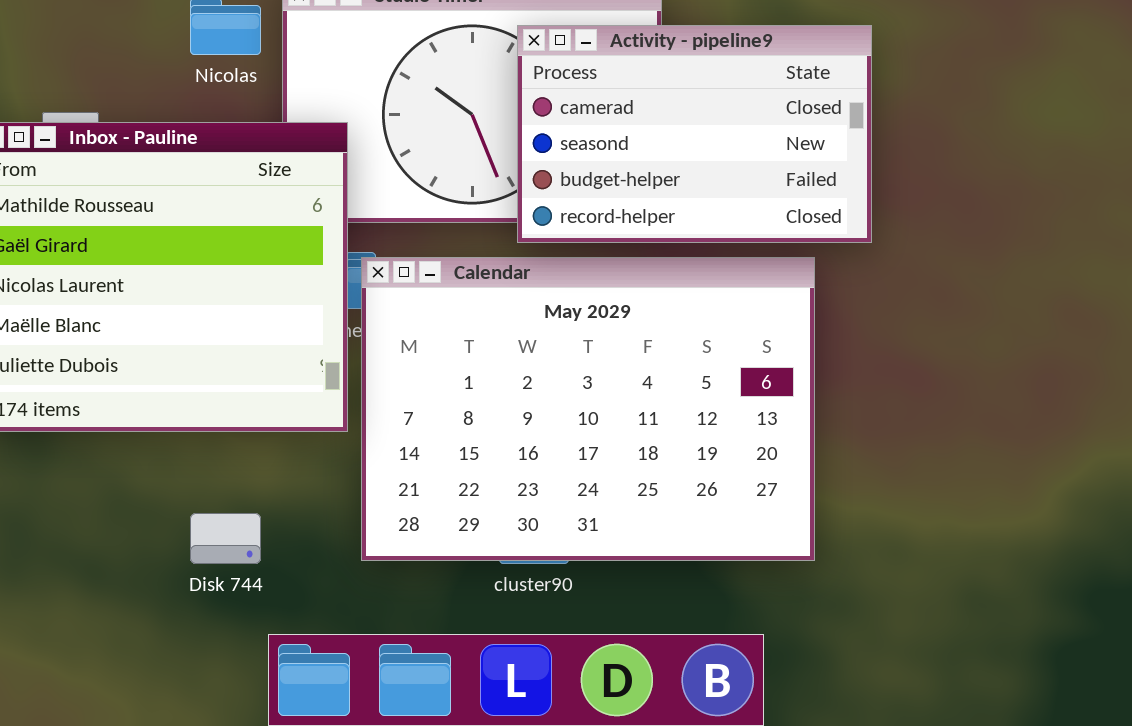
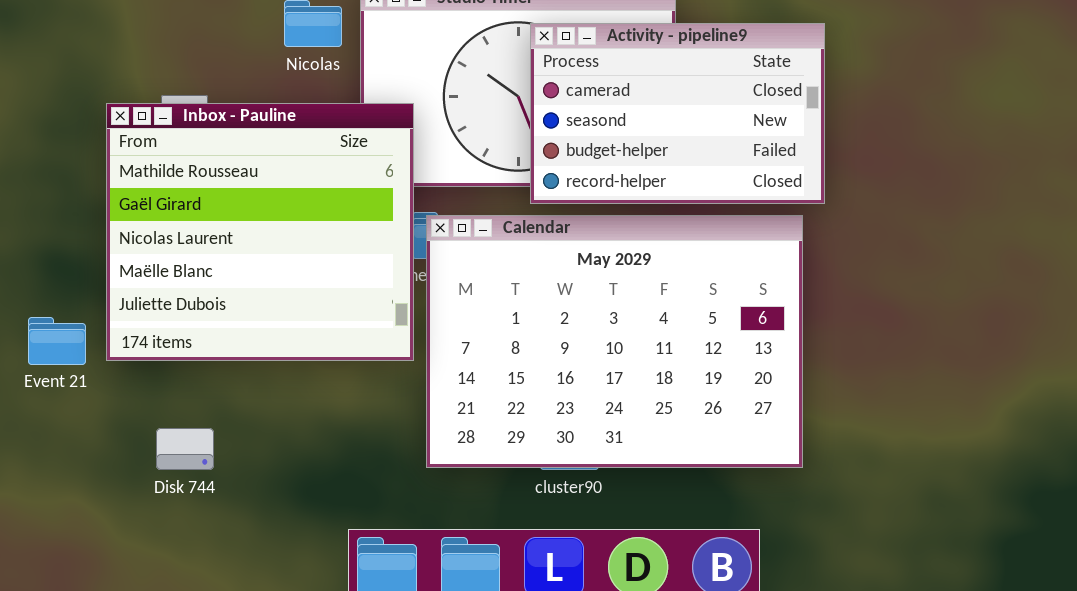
Activity - pipeline9: [517,25,872,243] -> [530,23,825,204], moved
Disk 744: [190,513,261,564] -> [156,428,214,470], moved

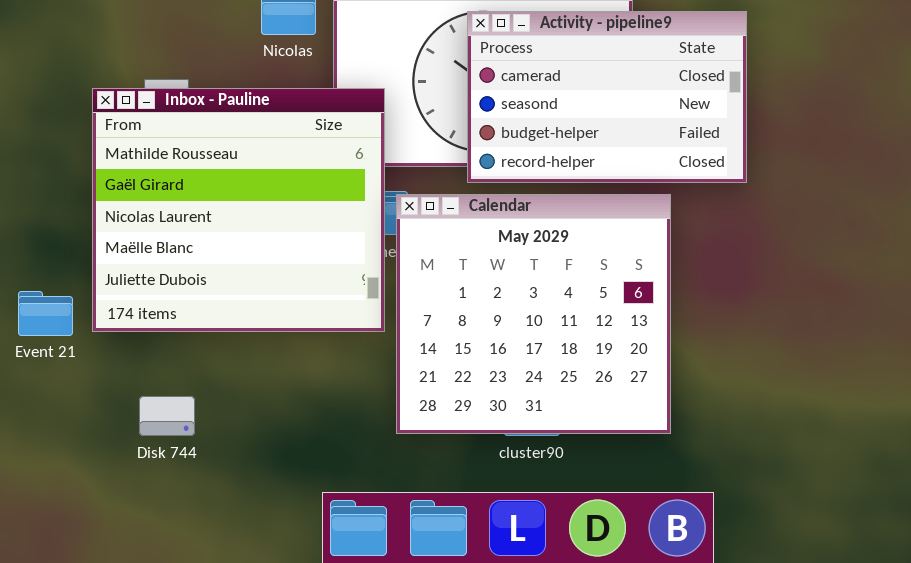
Activity - pipeline9: [530,23,825,204] -> [467,11,747,183], moved
Calendar: [426,215,803,468] -> [396,194,671,434], resized

